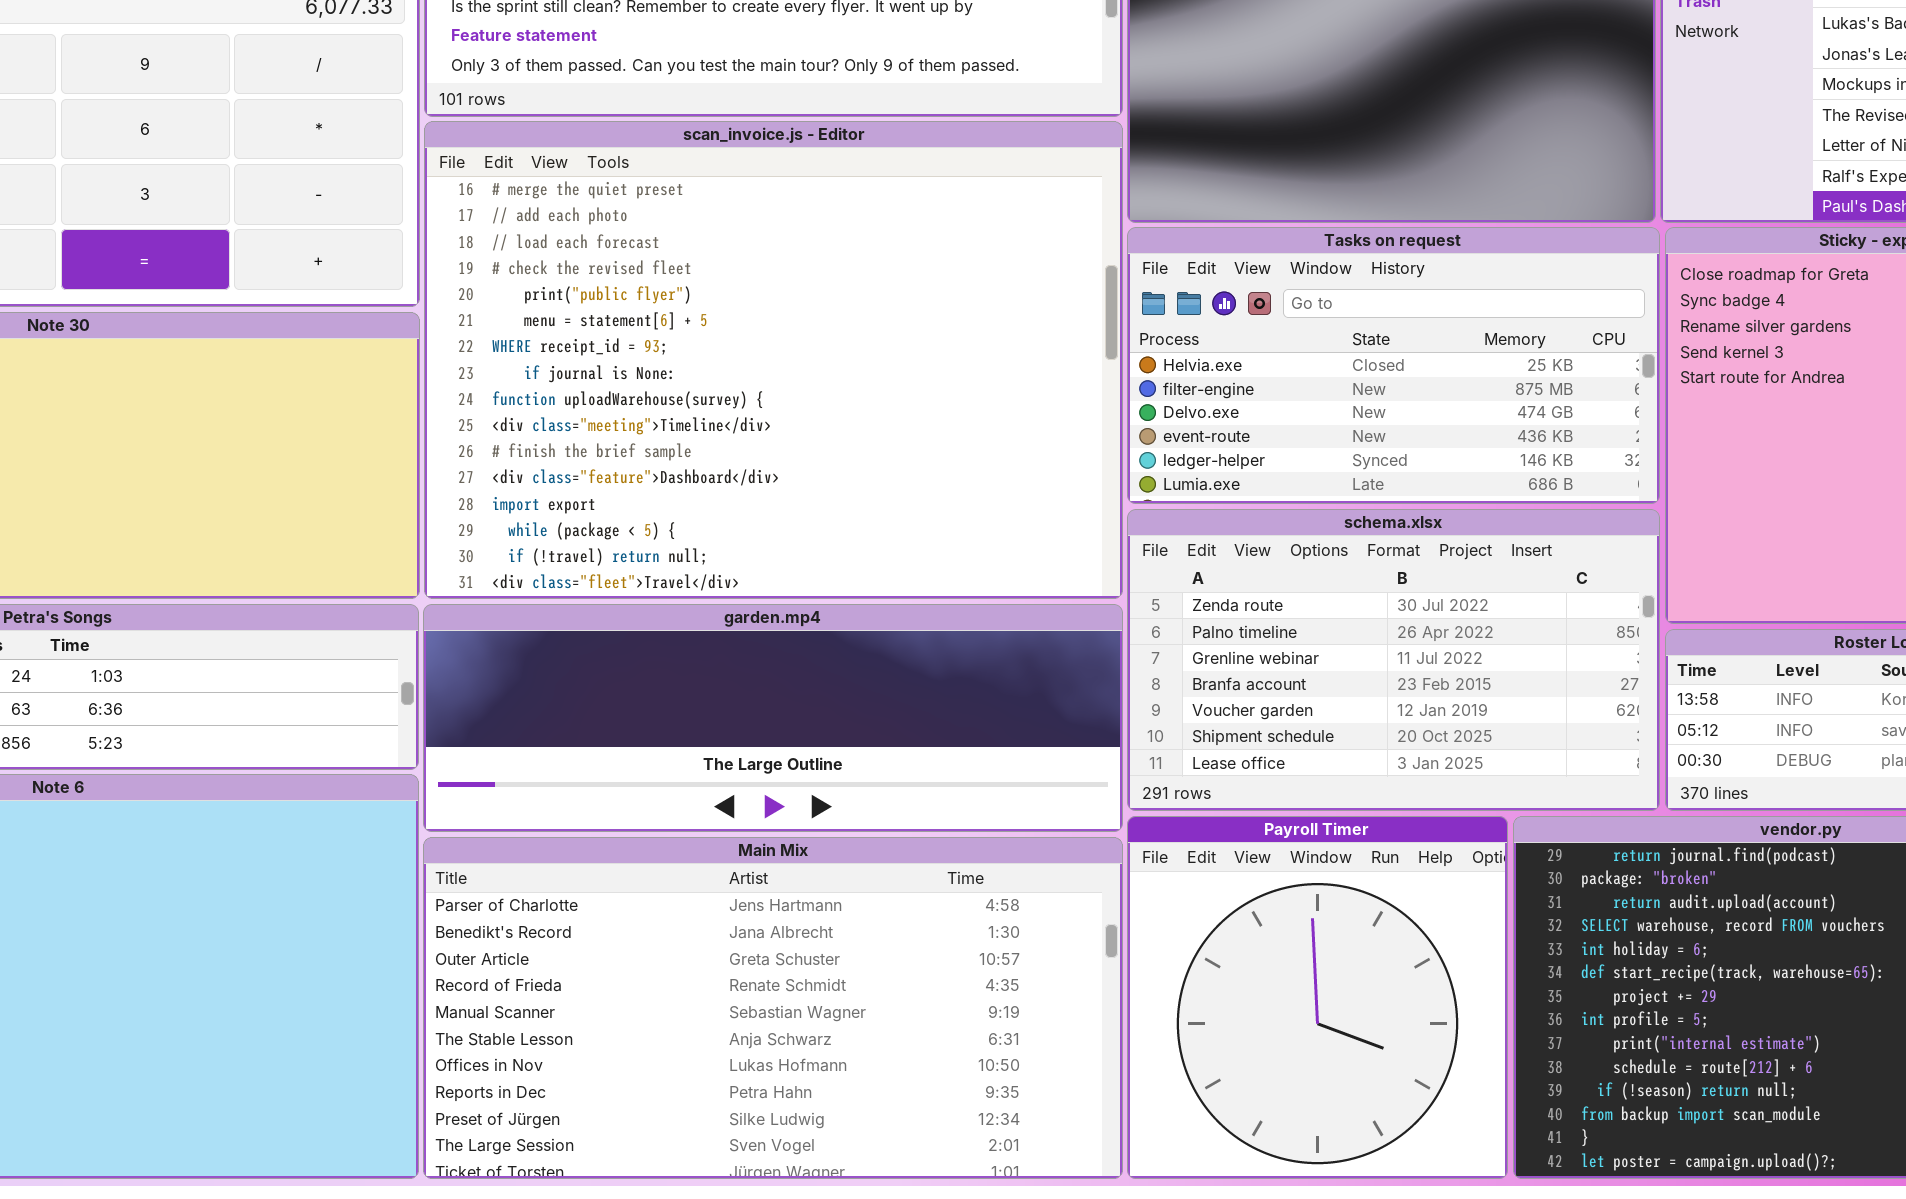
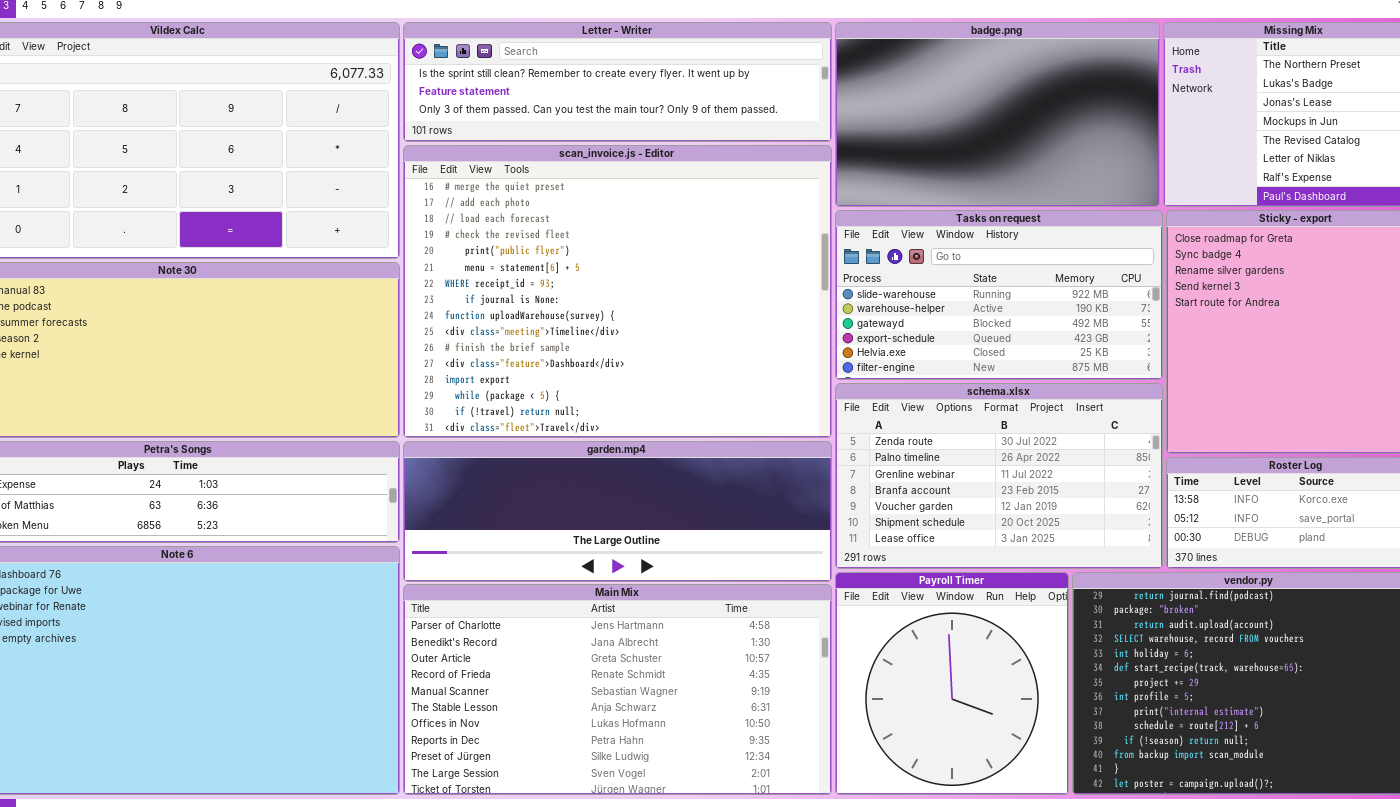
Tasks on request: [1127,227,1660,504] -> [835,210,1163,380], scrolled up 4 rows

